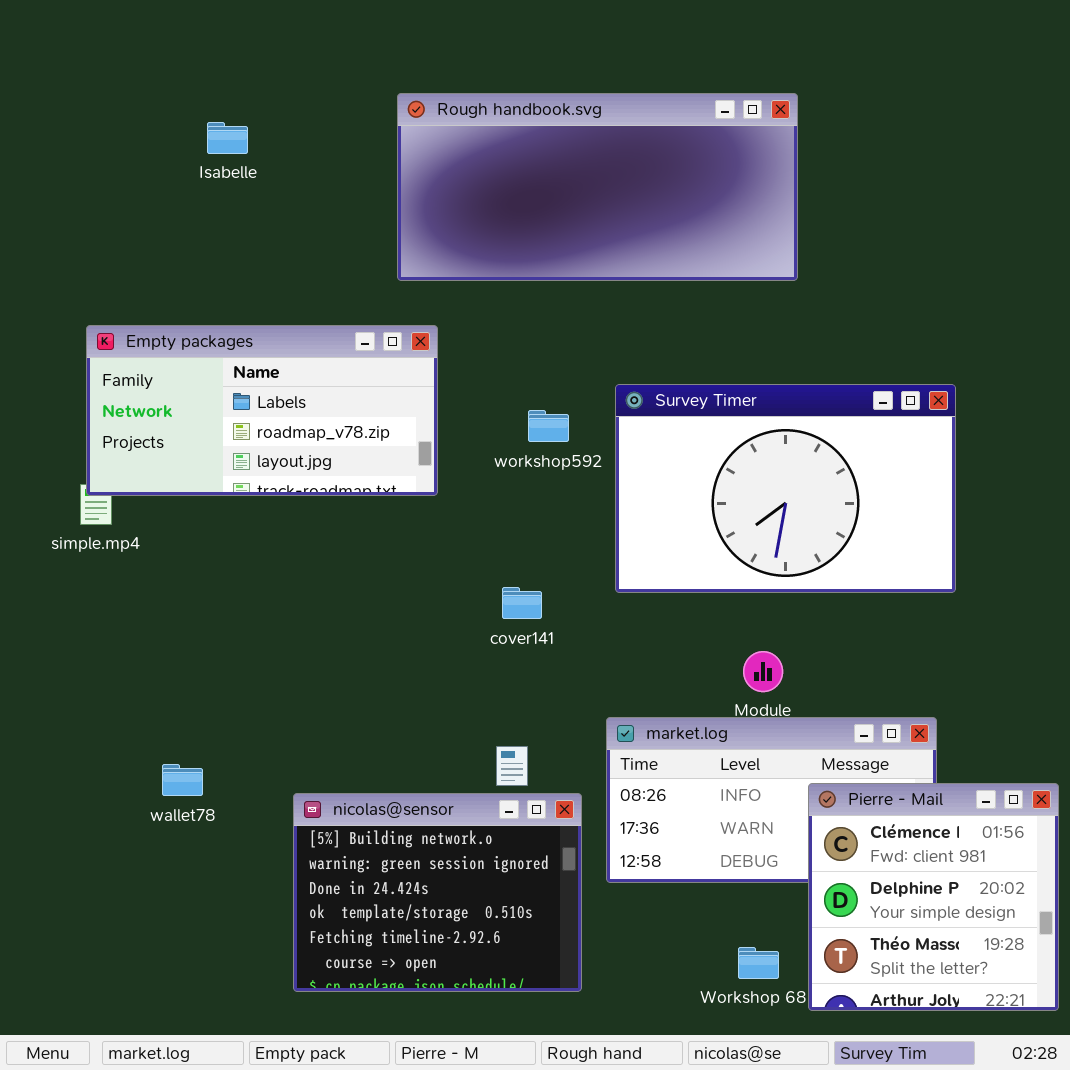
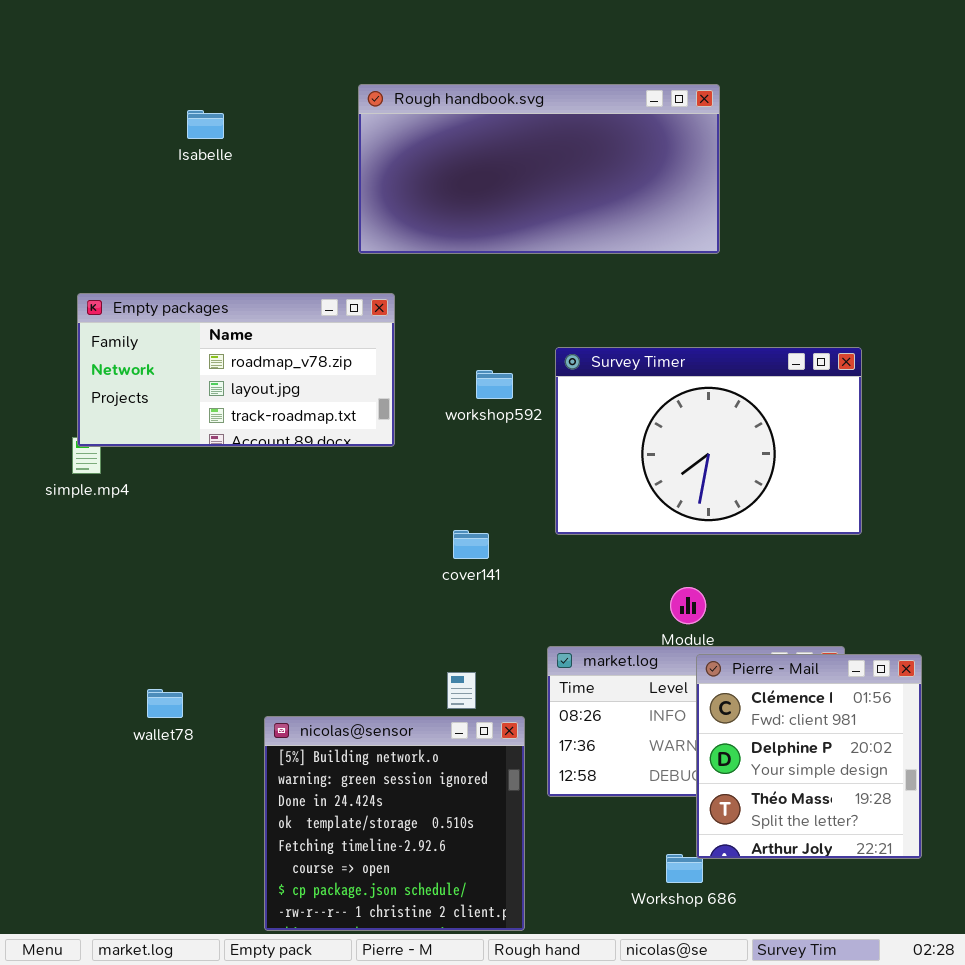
Empty packages: [86,325,438,496] -> [77,293,395,447], scrolled down 1 row
Pierre - Mail: [808,783,1059,1011] -> [696,654,922,859], moved
nicolas@sensor: [293,793,582,992] -> [264,716,525,931], resized

